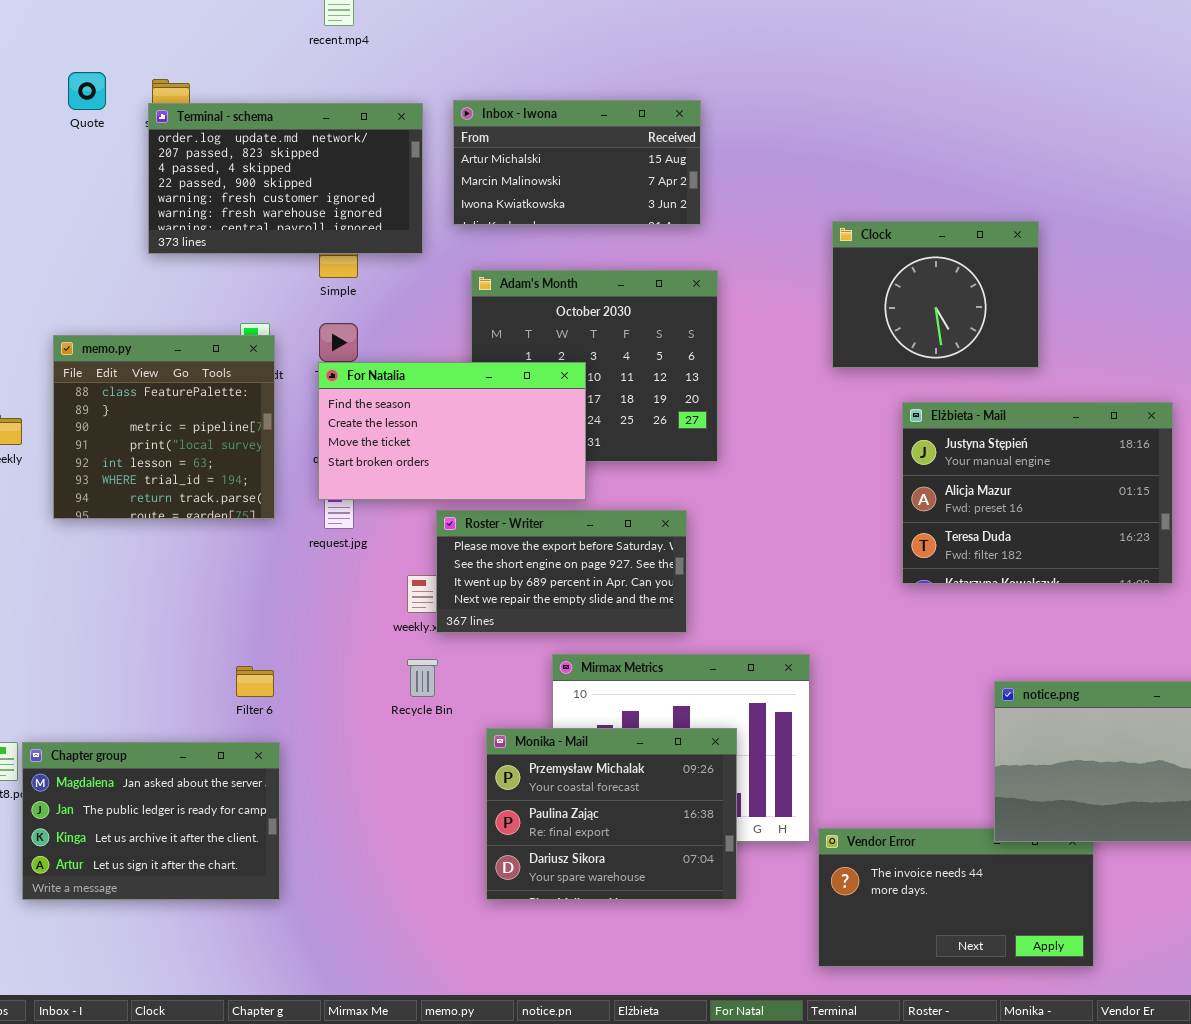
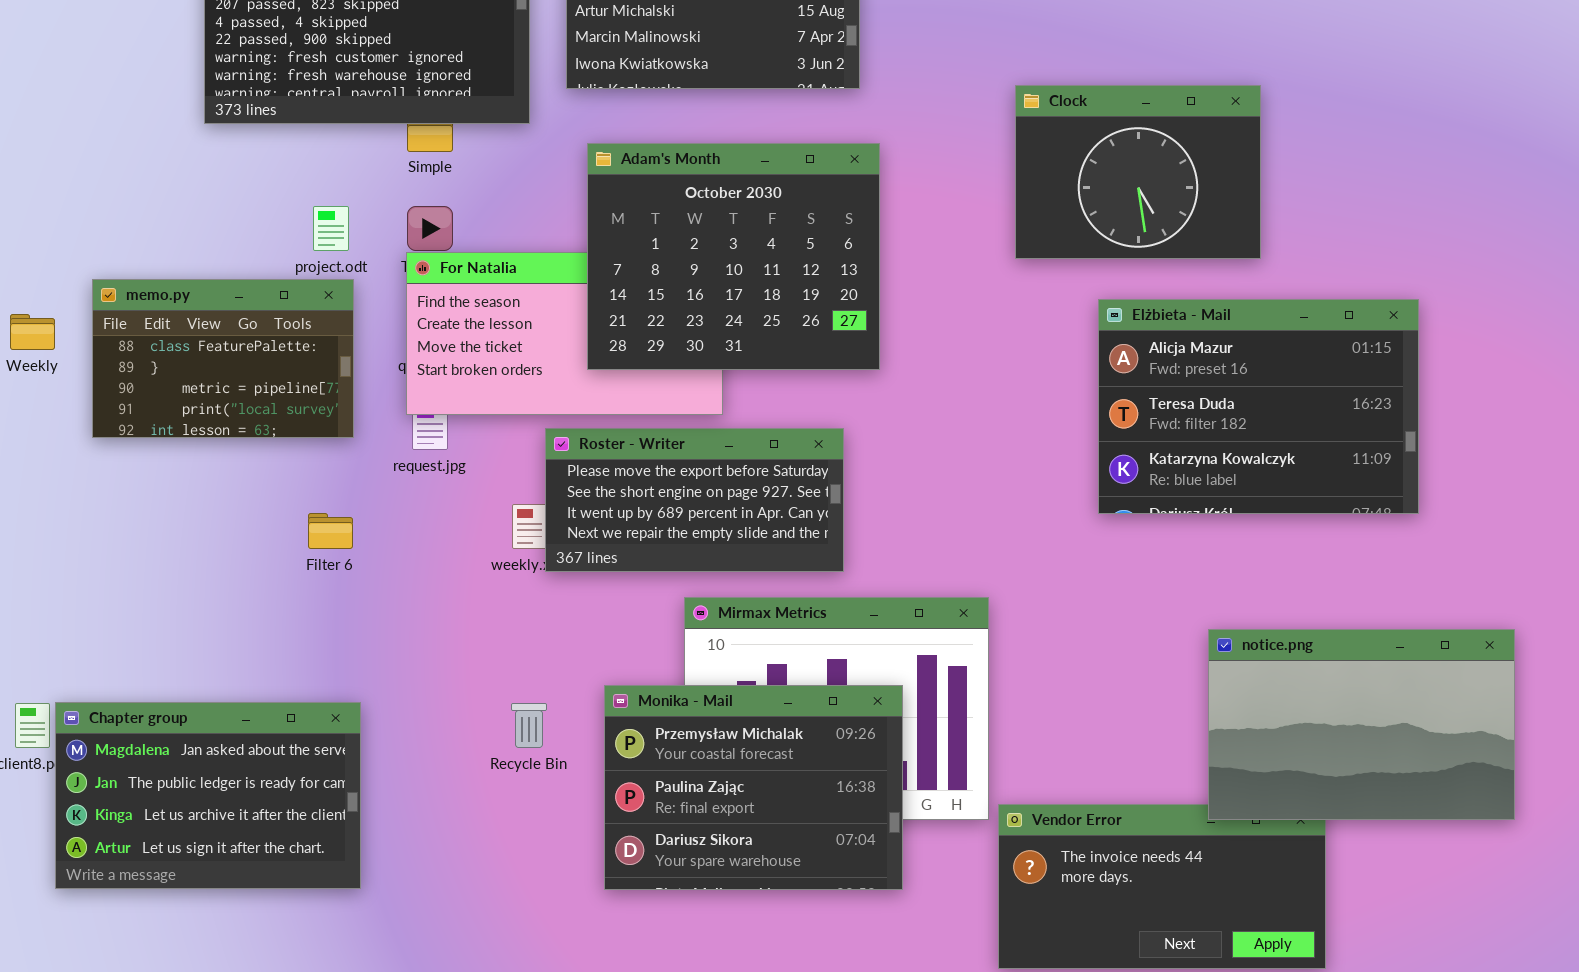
Adam's Month: [471,270,718,462] -> [587,143,880,370], raised
memo.py: [53,335,275,519] -> [92,279,354,438], resized
Elżbieta - Mail: [902,402,1173,584] -> [1098,299,1419,514], scrolled down 1 row
Recycle Bin: [407,659,438,697] -> [511,703,547,748], moved
Filter 6: [236,666,274,697] -> [308,513,353,549], moved

